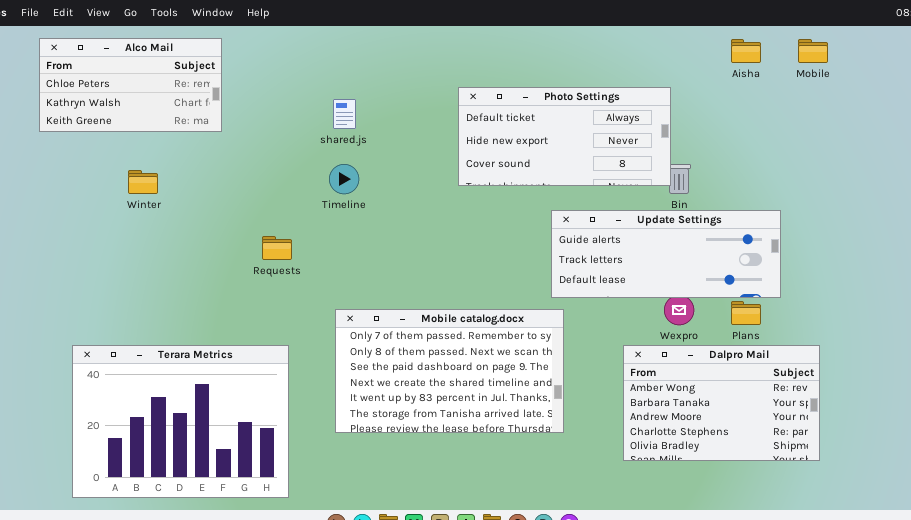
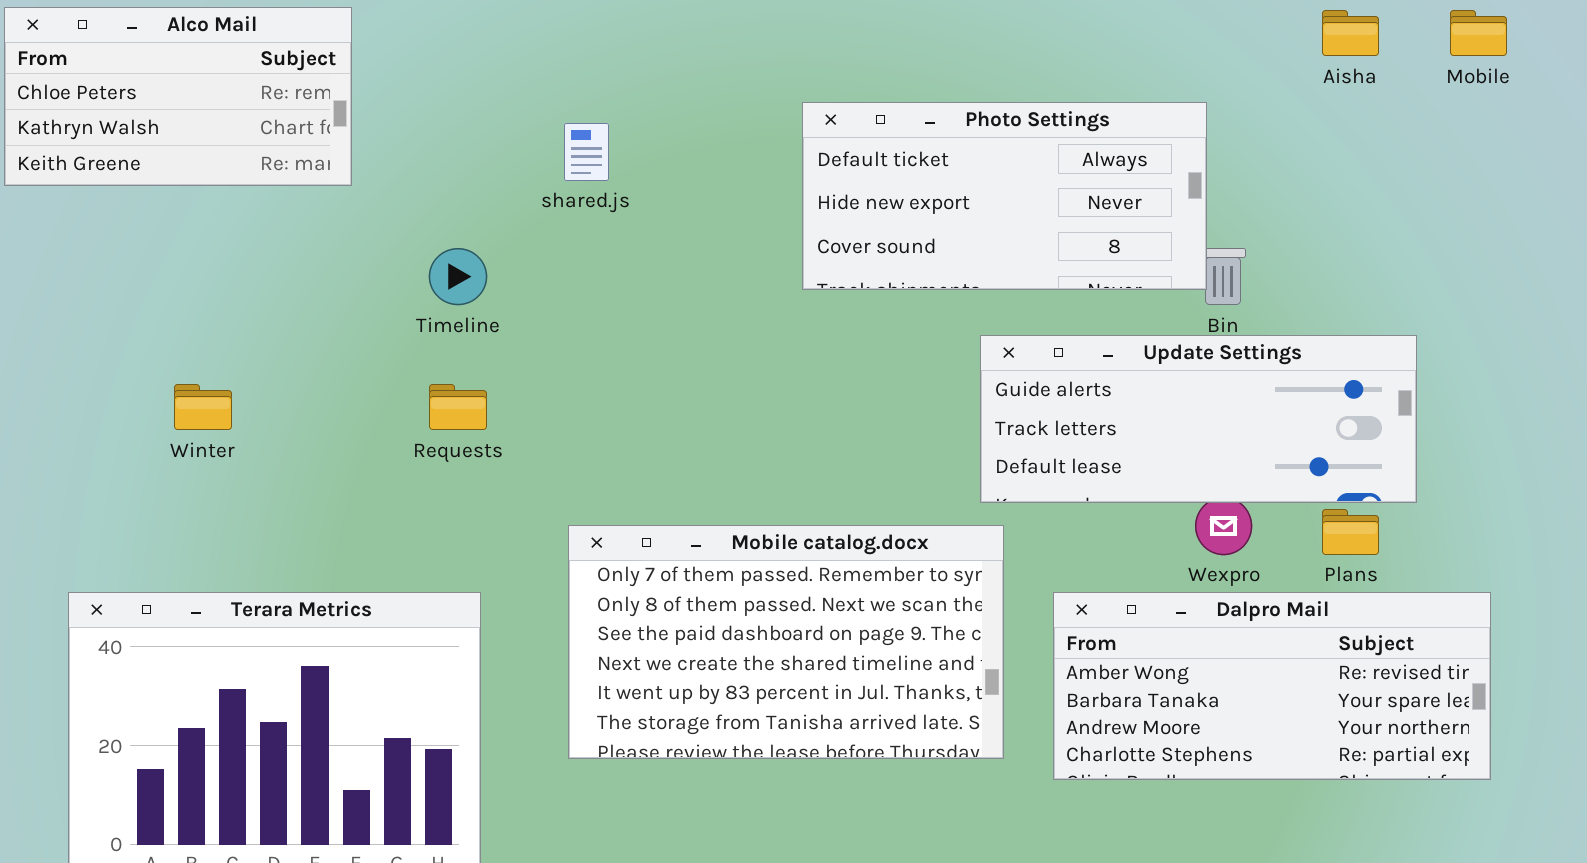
Timeline: [329,164,359,194] -> [429,248,487,305], moved
Winter: [128,170,158,194] -> [174,384,232,430], moved
Dalpro Mail: [623,345,820,461] -> [1053,592,1491,780], resized

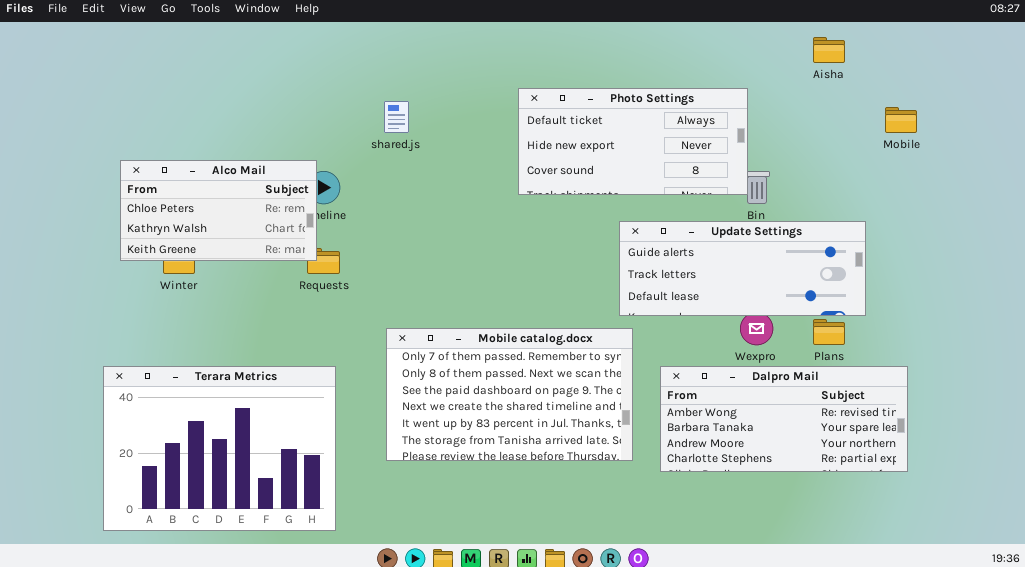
Alco Mail: [4,7,352,186] -> [120,160,317,261], moved
Mobile: [1450,10,1507,56] -> [885,107,917,133], moved

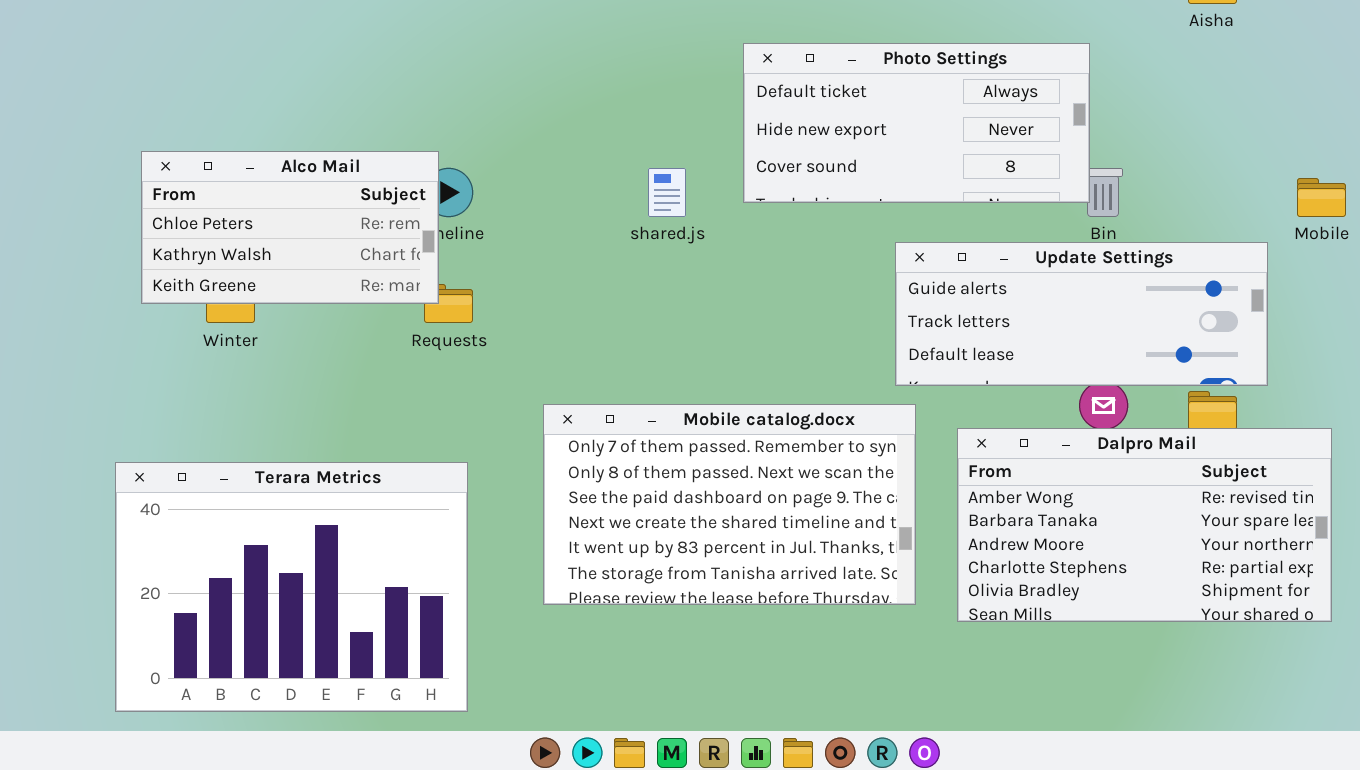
shared.js: [384,101,409,133] -> [648,168,686,217], moved
Mobile: [885,107,917,133] -> [1297,178,1346,217], moved
Dalpro Mail: [660,366,908,472] -> [957,428,1332,622], resized

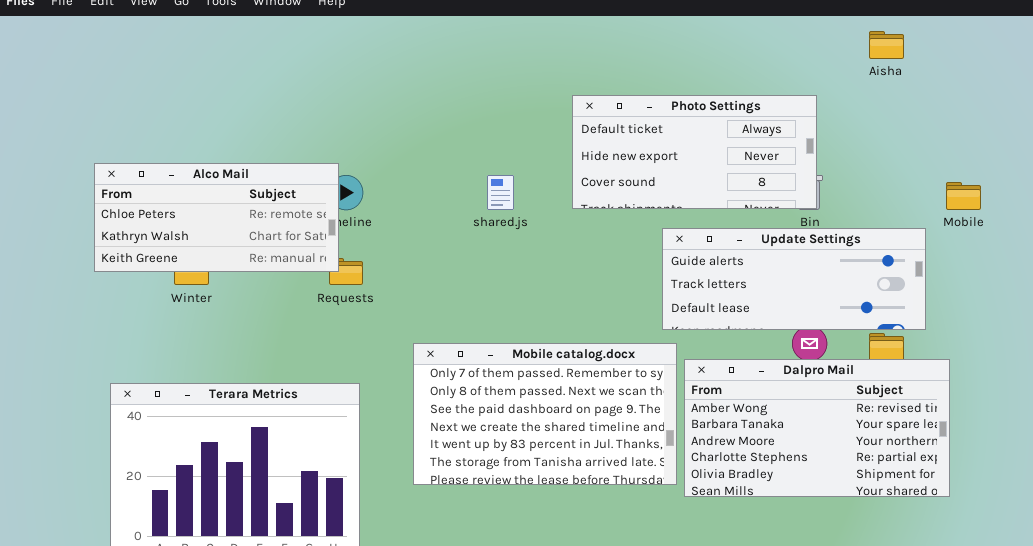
Photo Settings: [743,43,1090,203] -> [572,95,817,209], moved
Alco Mail: [141,151,439,304] -> [94,163,339,272], resized
Dalpro Mail: [957,428,1332,622] -> [684,359,950,497], moved

